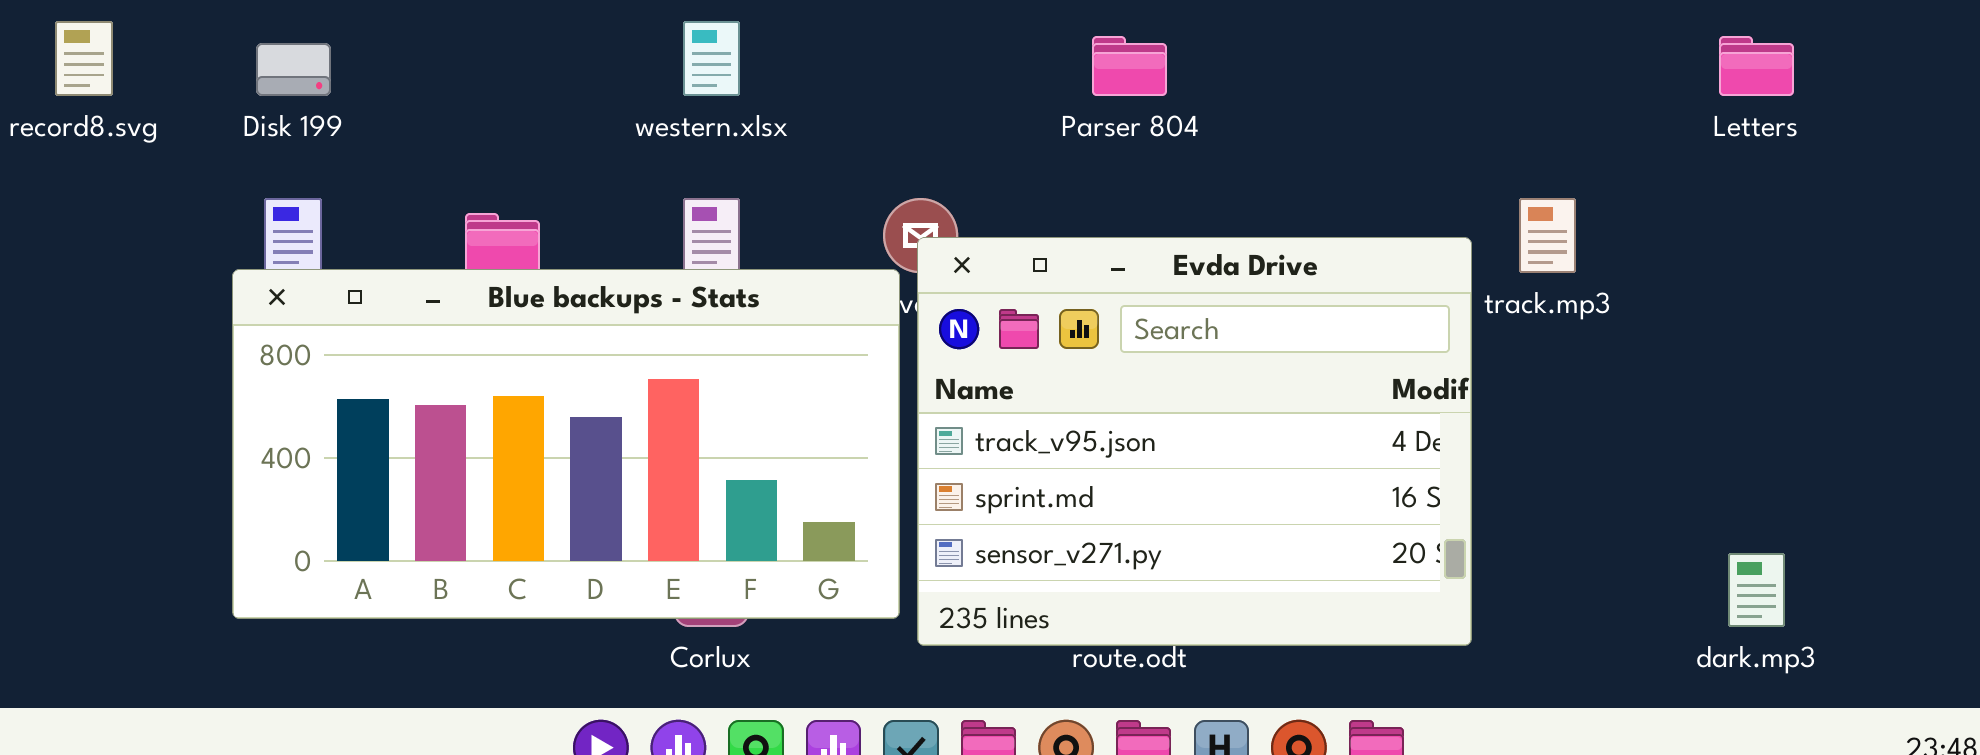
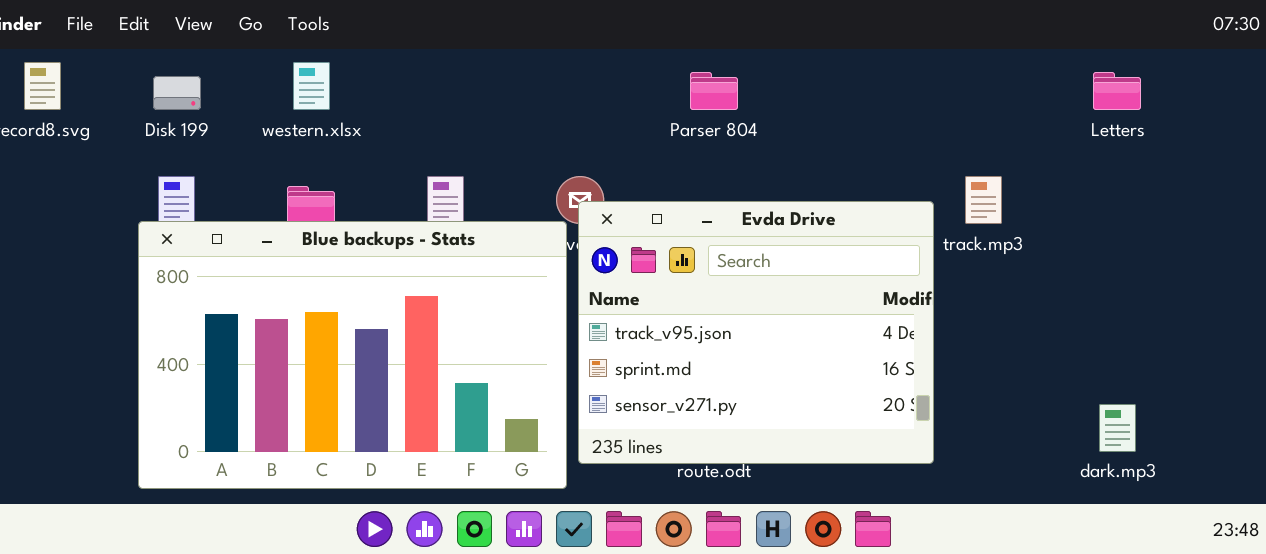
western.xlsx: [683,21,740,96] -> [293,62,330,110], moved
Blue backups - Stats: [232,269,900,619] -> [138,221,567,489], resized

